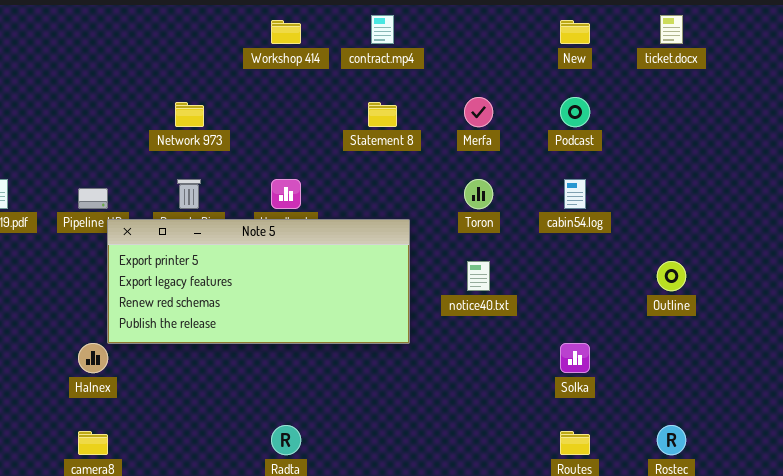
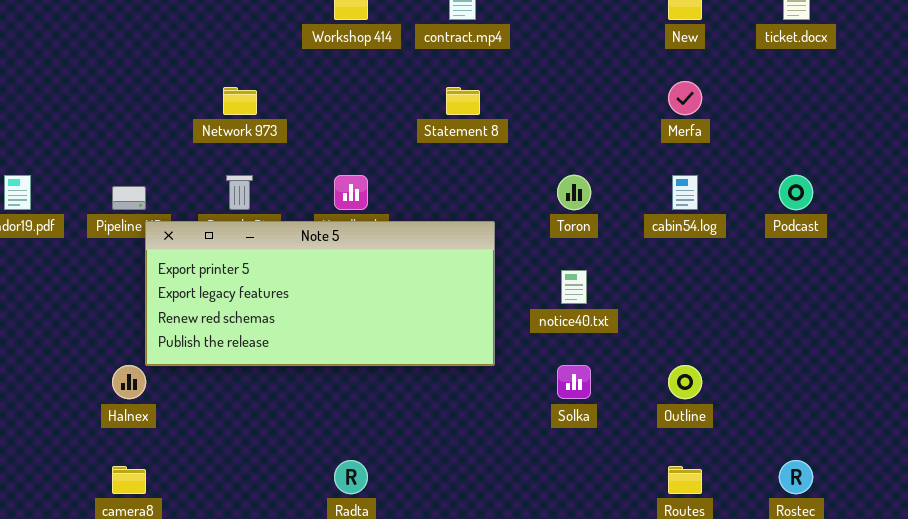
Merfa: [464,97,493,127] -> [668,81,702,115], moved
Podcast: [560,97,590,127] -> [779,175,813,210], moved
Outline: [657,261,686,291] -> [668,365,702,399], moved
Solka: [560,343,590,373] -> [557,365,591,399], moved

